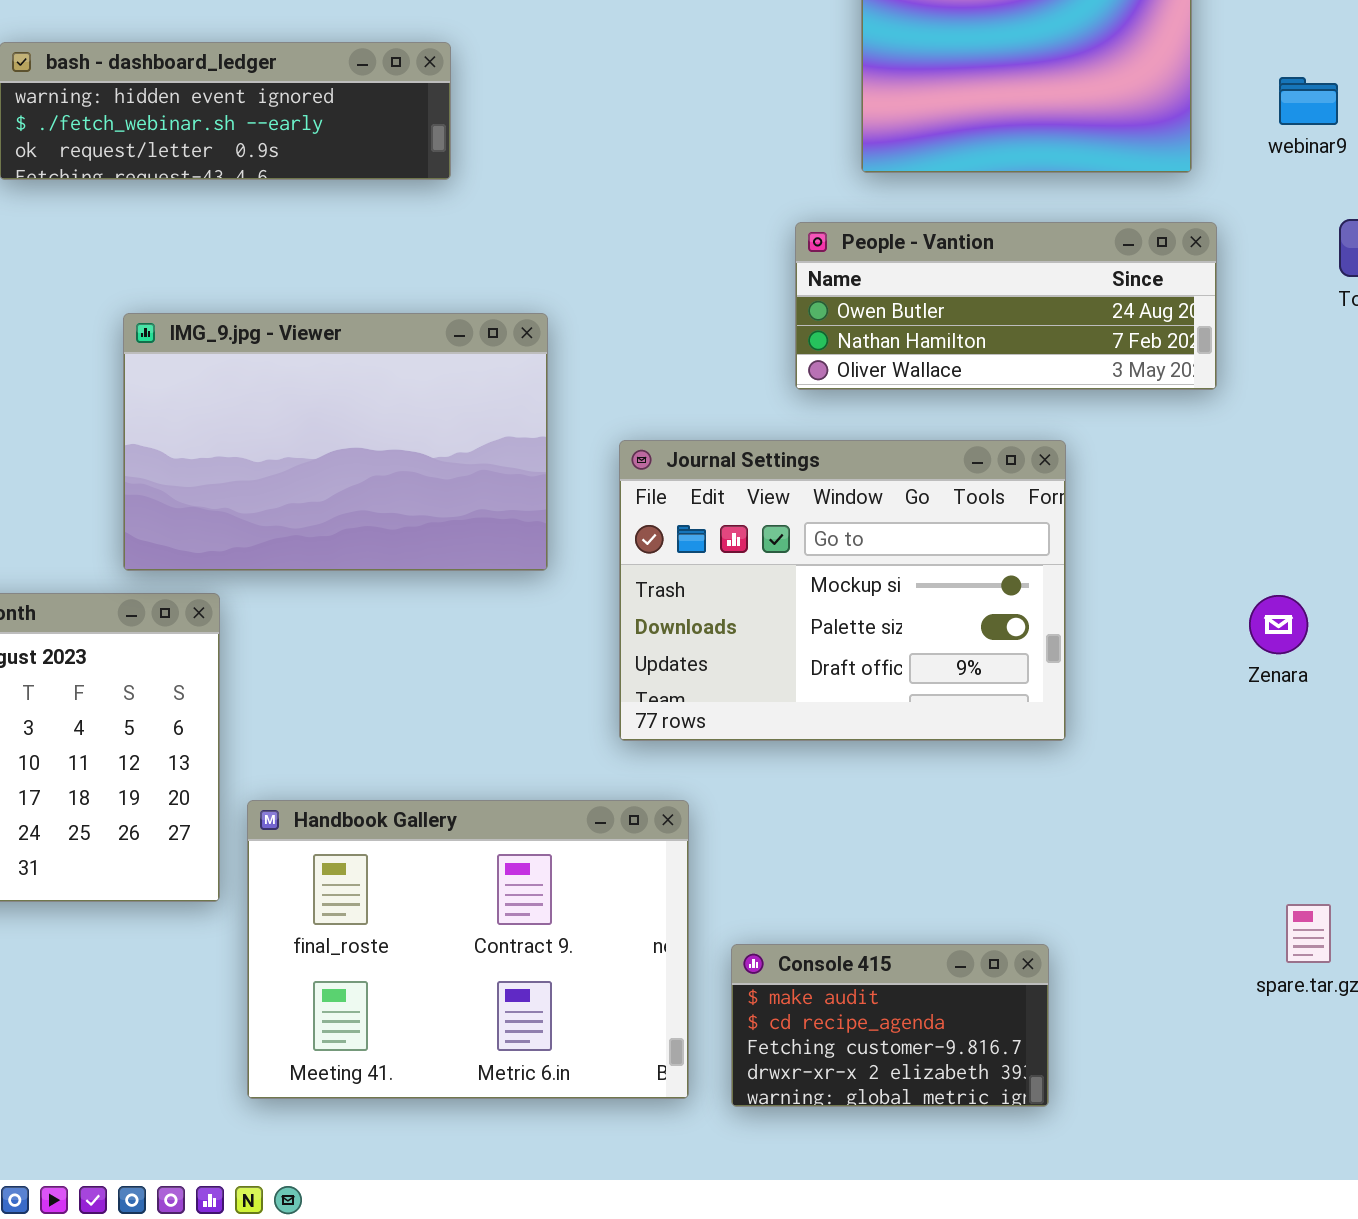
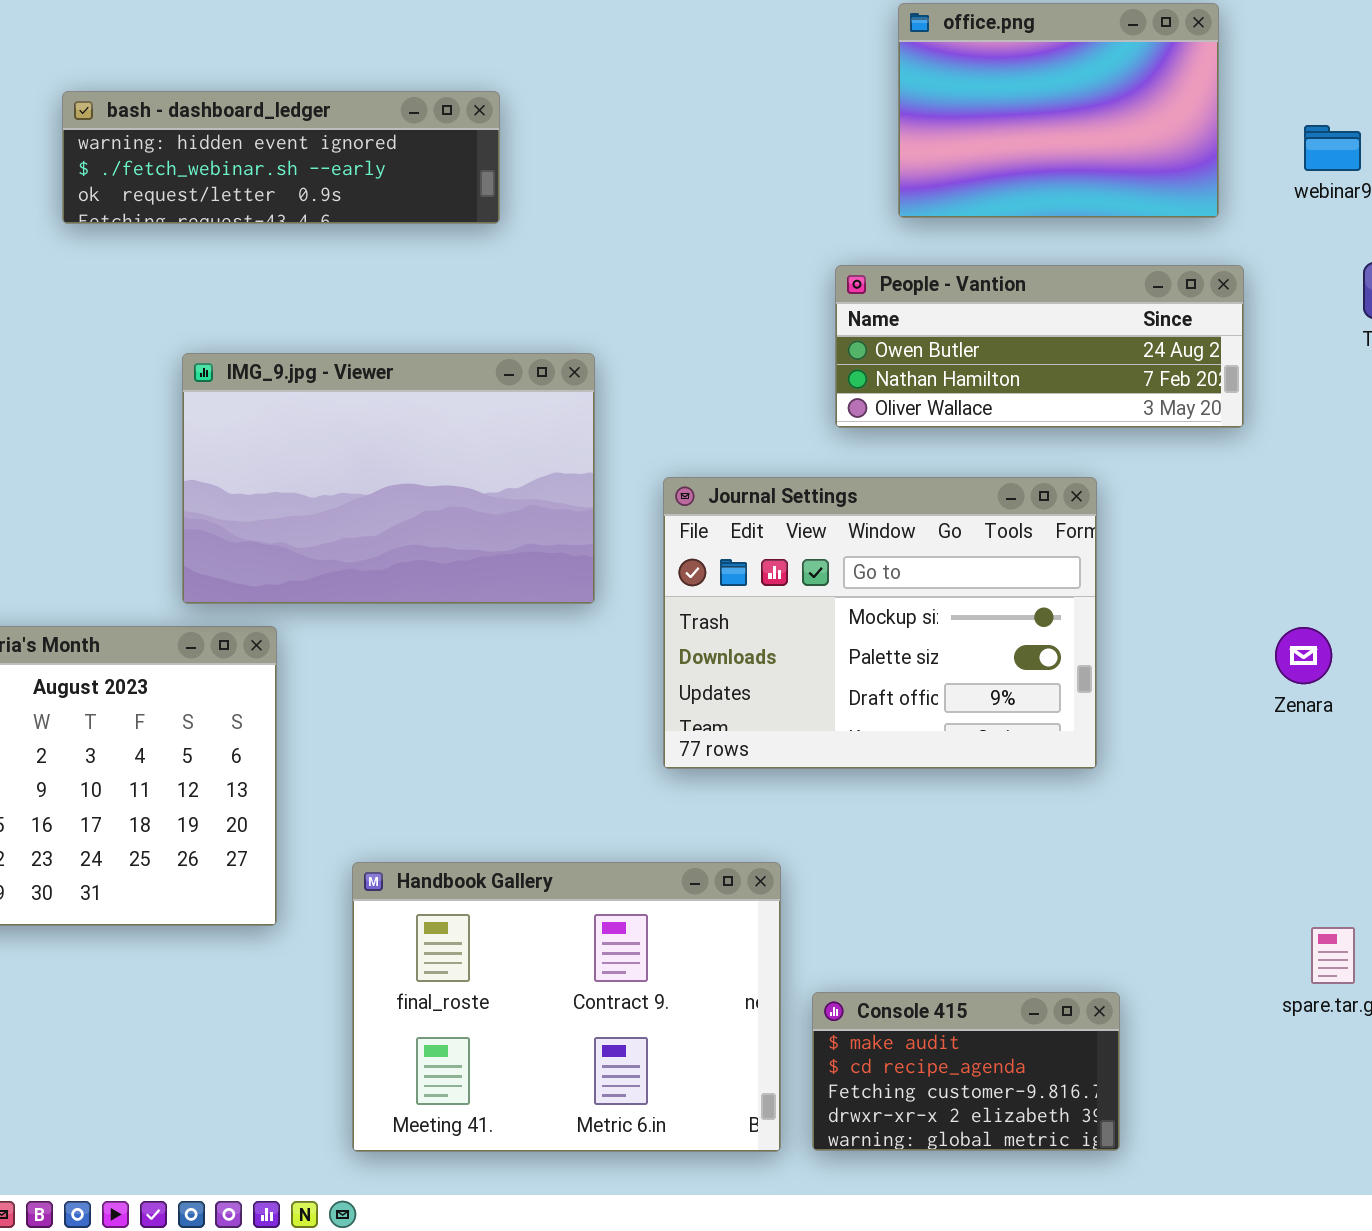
Handbook Gallery: [247,800,689,1099] -> [352,862,781,1152], moved
Console 415: [731,944,1049,1107] -> [812,992,1120,1151], moved

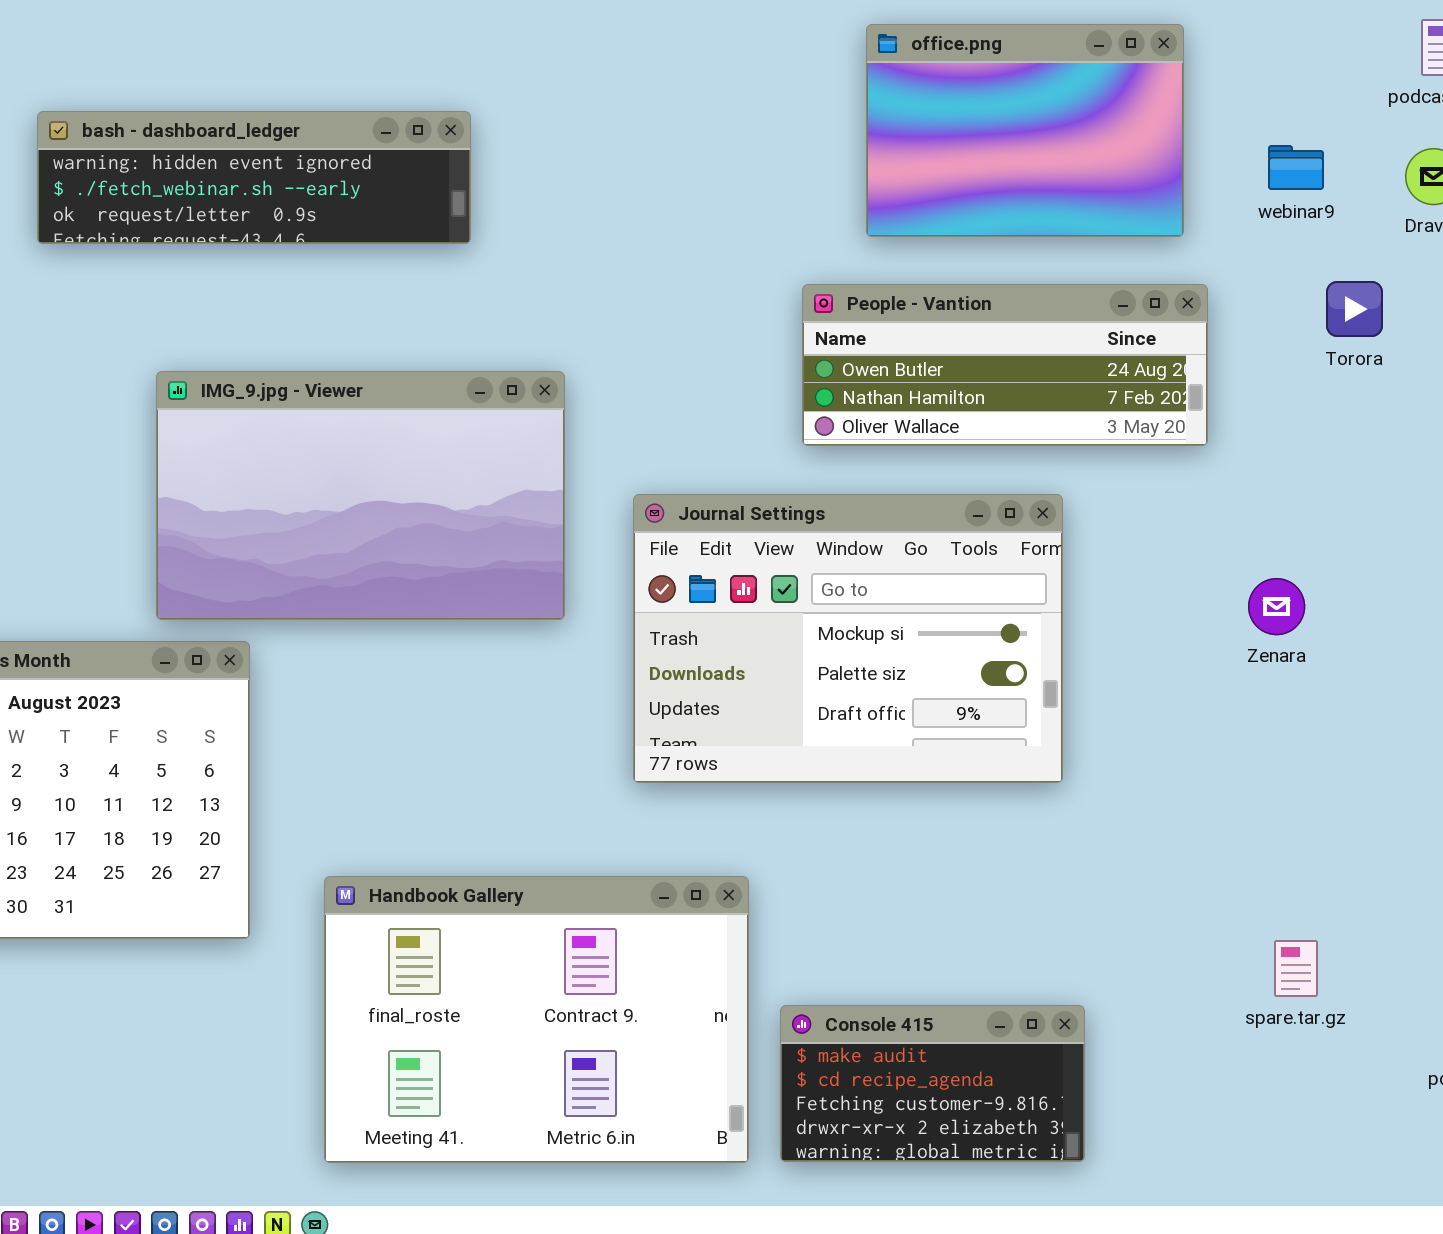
Zenara: [1275,627,1332,684] -> [1248,578,1305,635], moved

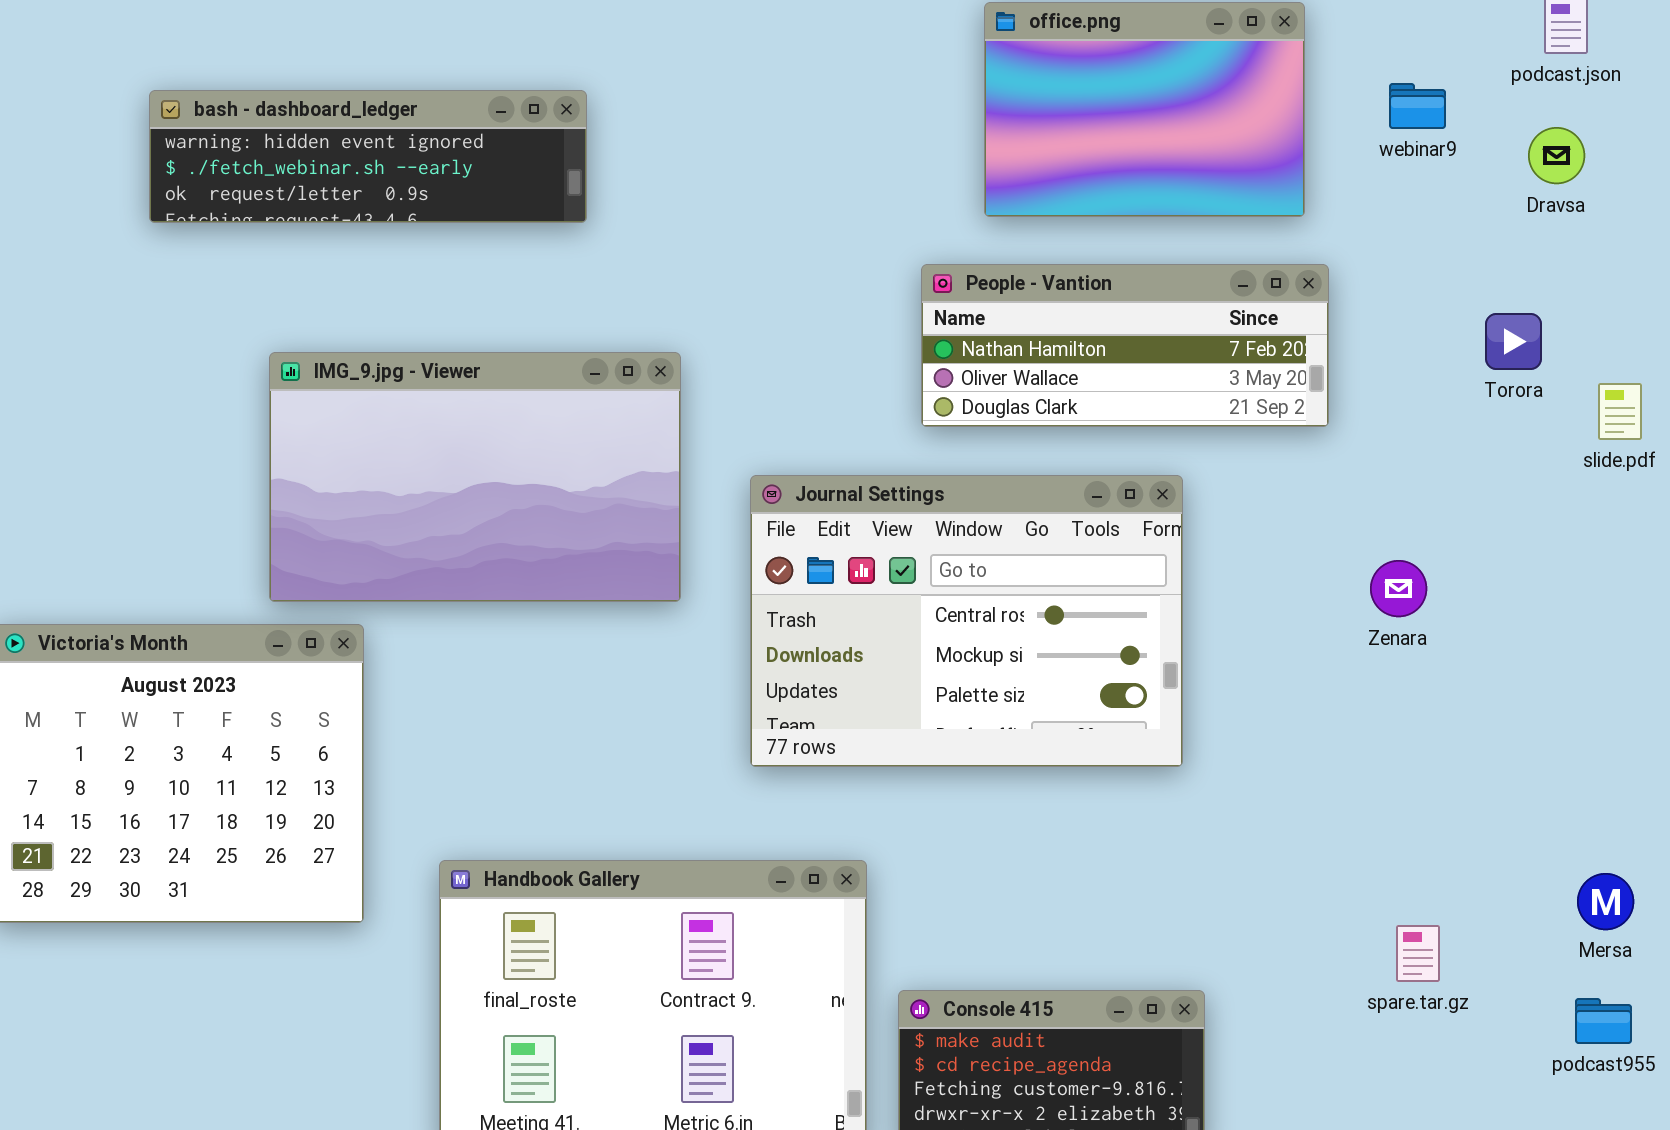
webinar9: [1268,145,1324,190] -> [1389,83,1446,129], moved
Torora: [1326,281,1383,337] -> [1485,313,1542,370], moved
People - Vantion: [802,284,1208,446] -> [921,264,1329,427], scrolled down 1 row
Journal Settings: [633,494,1063,783] -> [750,475,1183,767], scrolled up 1 row

